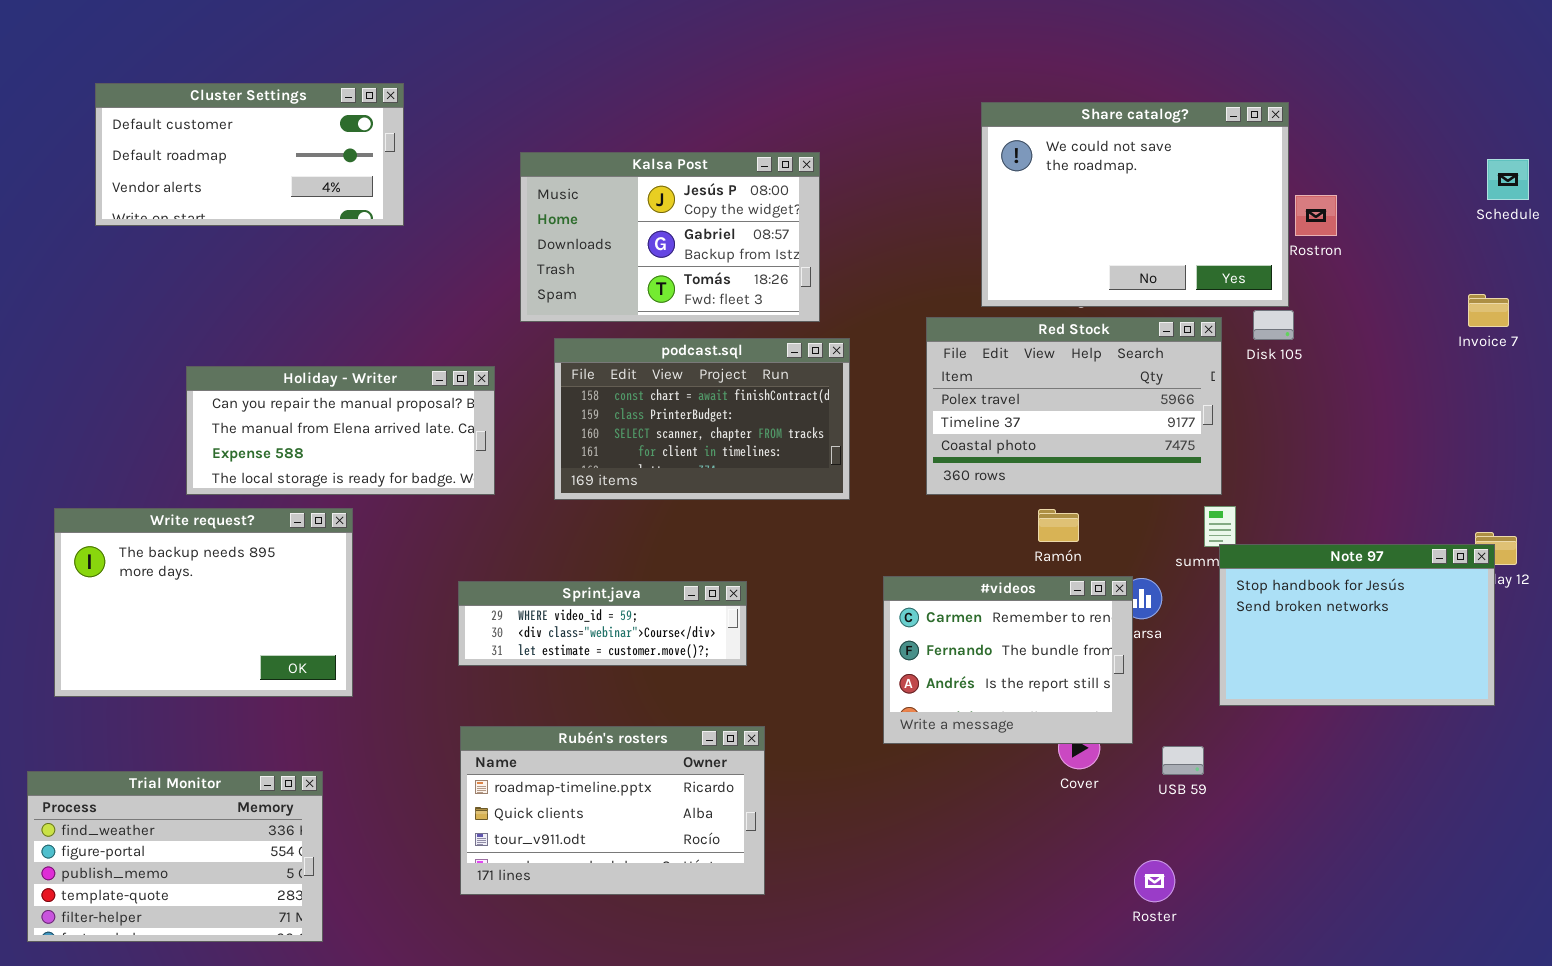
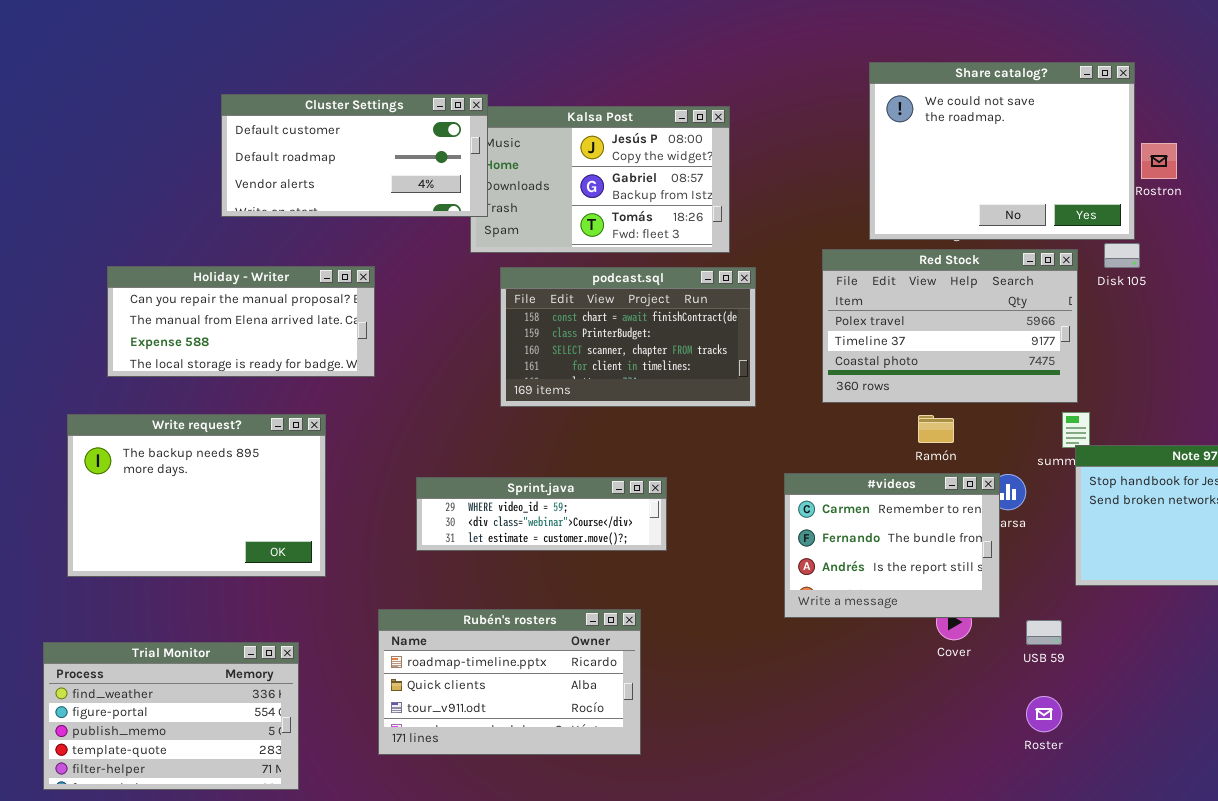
Cluster Settings: [95,83,404,226] -> [221,94,488,217], moved
Holiday - Writer: [186,366,495,495] -> [107,266,375,377], moved
Rubén's rosters: [460,726,765,895] -> [378,609,641,755], moved
Roster: [1134,860,1175,902] -> [1026,696,1062,732], moved

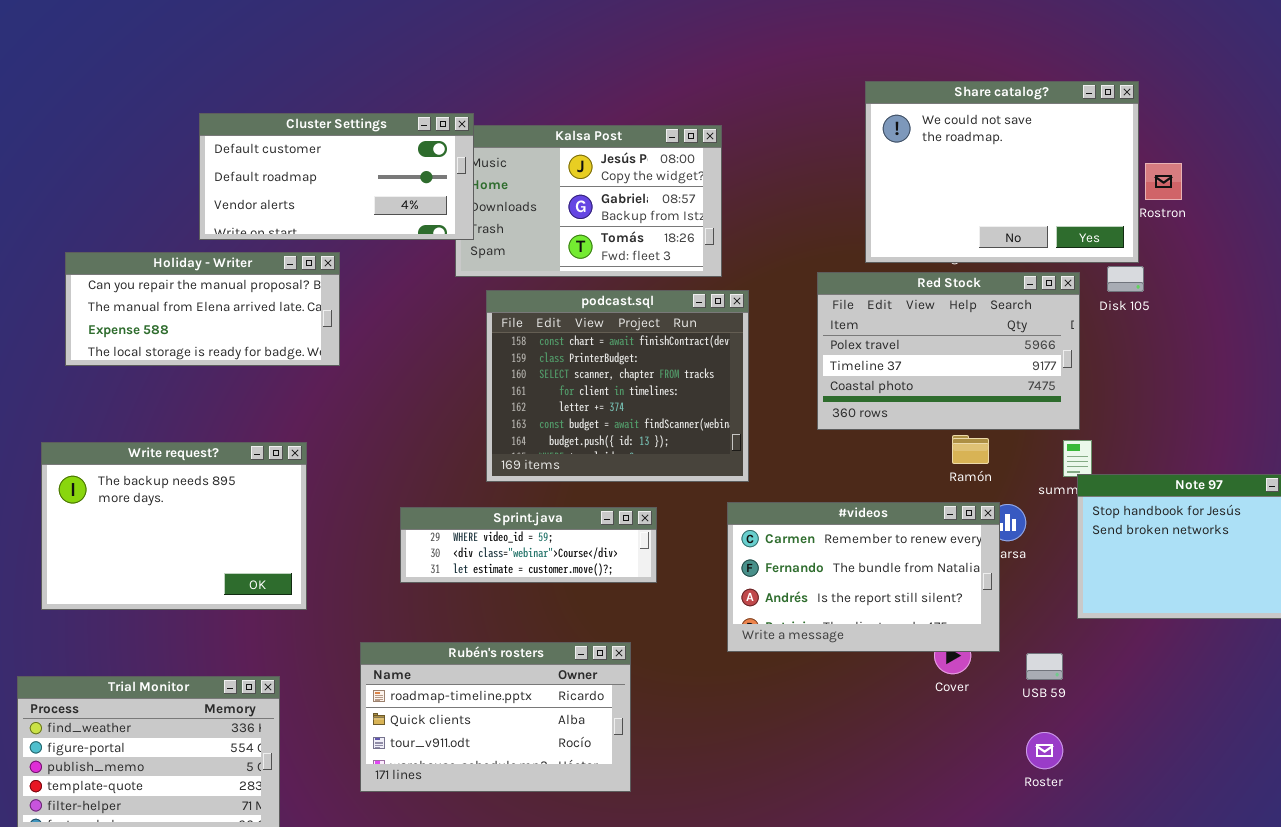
Holiday - Writer: [107,266,375,377] -> [65,252,340,366], moved
podcast.sql: [500,267,756,407] -> [486,290,749,482], resized
Ramón: [918,415,954,443] -> [952,435,989,464], moved
#videos: [784,473,1000,618] -> [727,502,1000,652], resized

